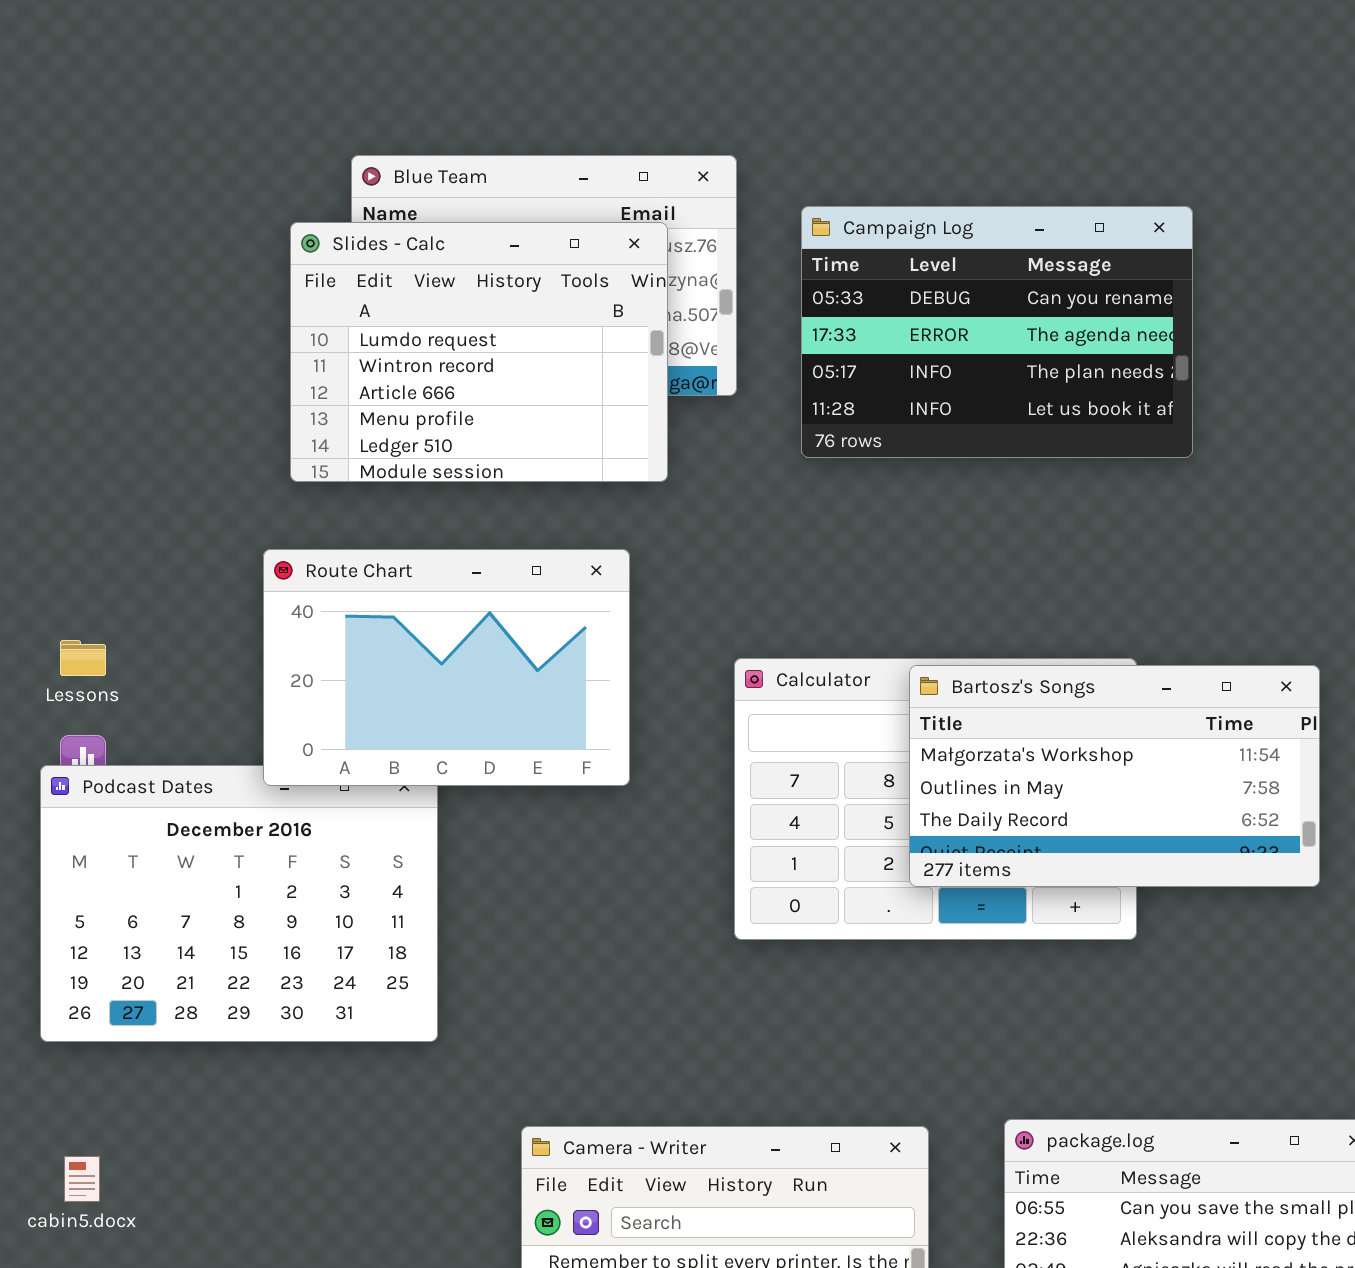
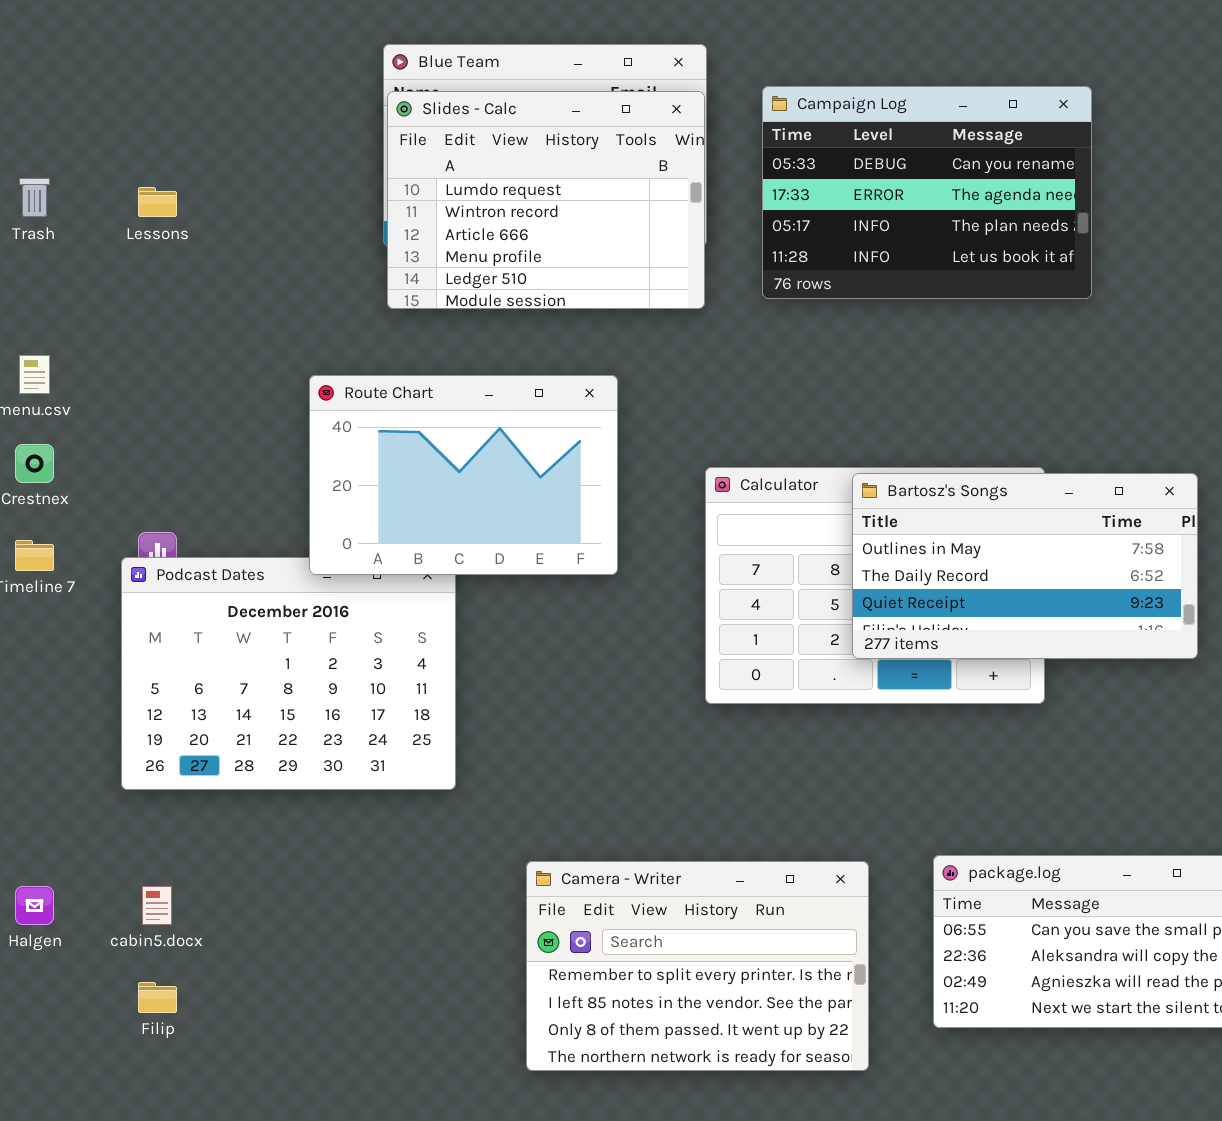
Slides - Calc: [290,222,668,482] -> [387,91,705,309], moved
Lessons: [60,640,106,676] -> [138,187,177,217], moved
Bartosz's Songs: [909,665,1320,887] -> [852,473,1198,659], scrolled down 1 row

